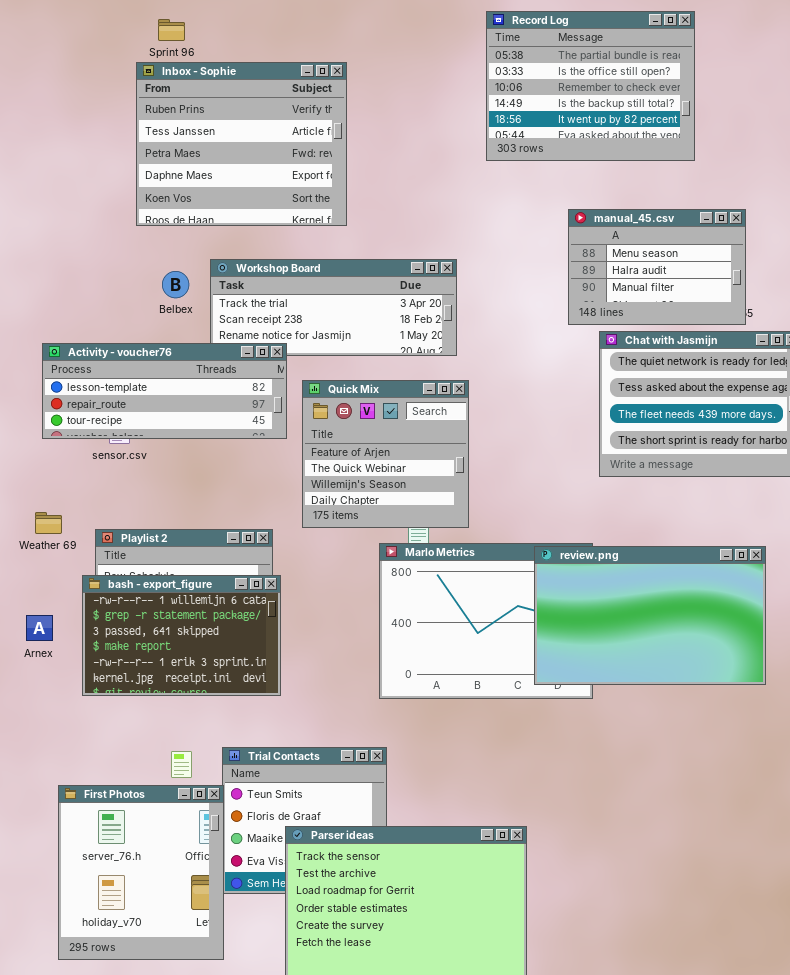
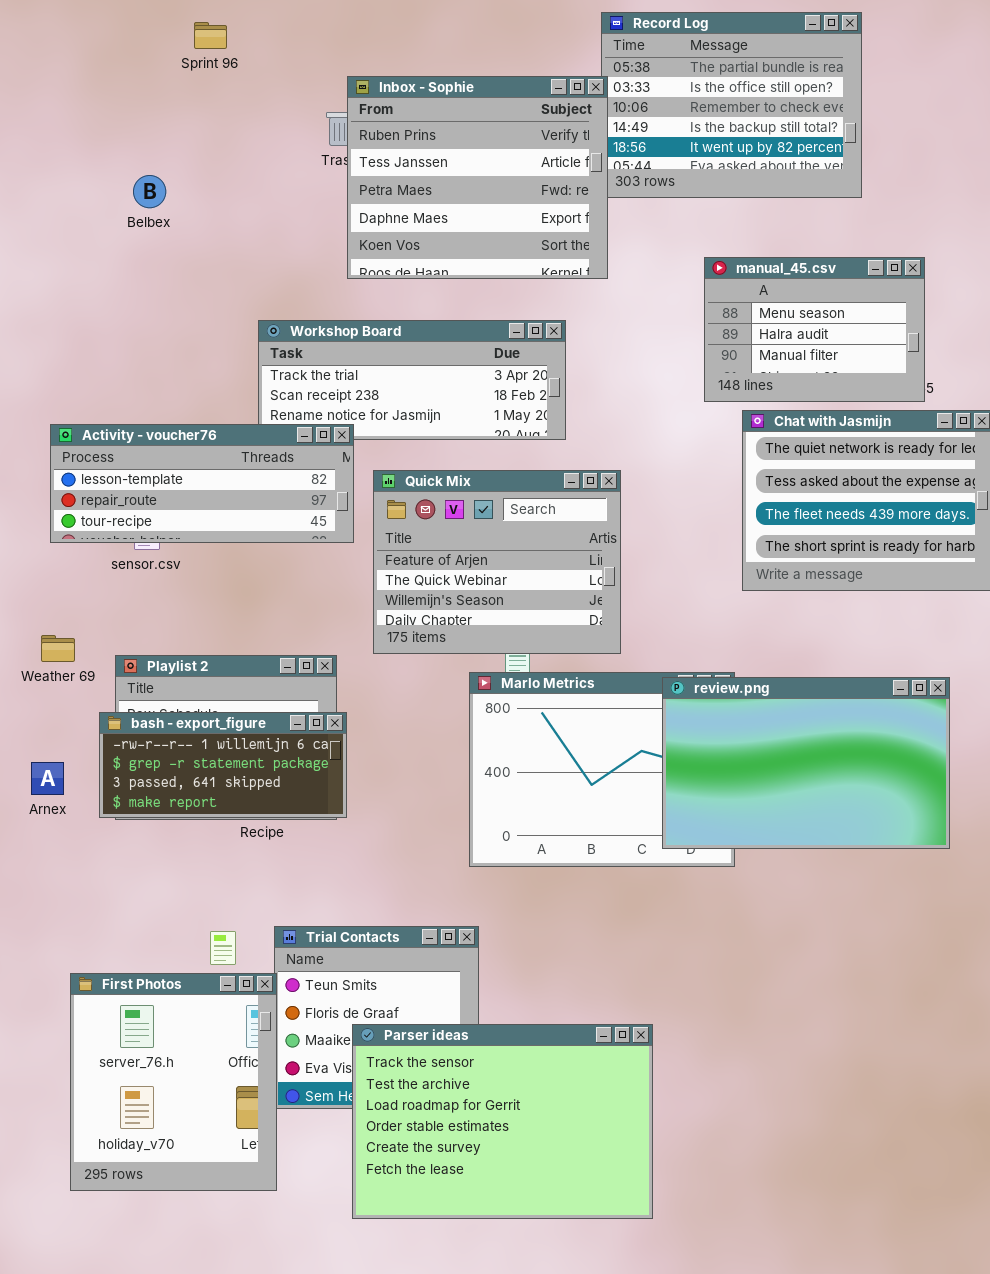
Inbox - Sophie: [136,62,347,226] -> [347,76,608,279], moved
Belbex: [162,271,189,298] -> [133,175,166,208], moved
Quick Mix: [302,380,469,528] -> [373,470,621,654], resized
bash - export_figure: [82,575,281,696] -> [99,712,347,818], resized

